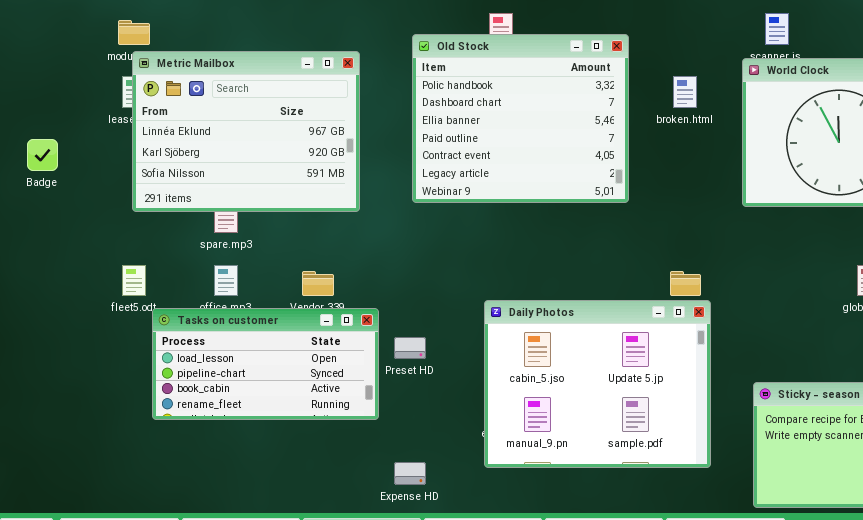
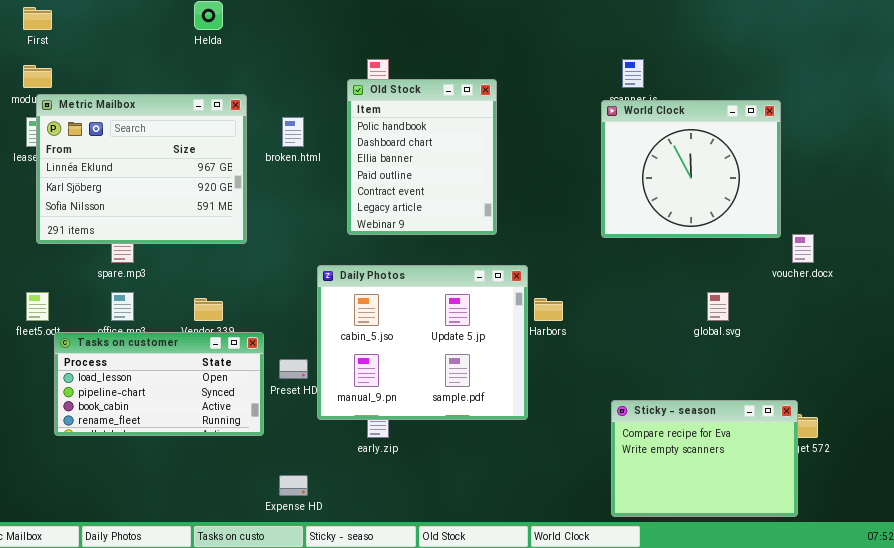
Old Stock: [412,34,629,203] -> [347,79,497,235], resized
broken.html: [673,76,697,108] -> [282,117,304,147], moved
Daily Photos: [484,300,711,468] -> [317,265,528,420], moved

